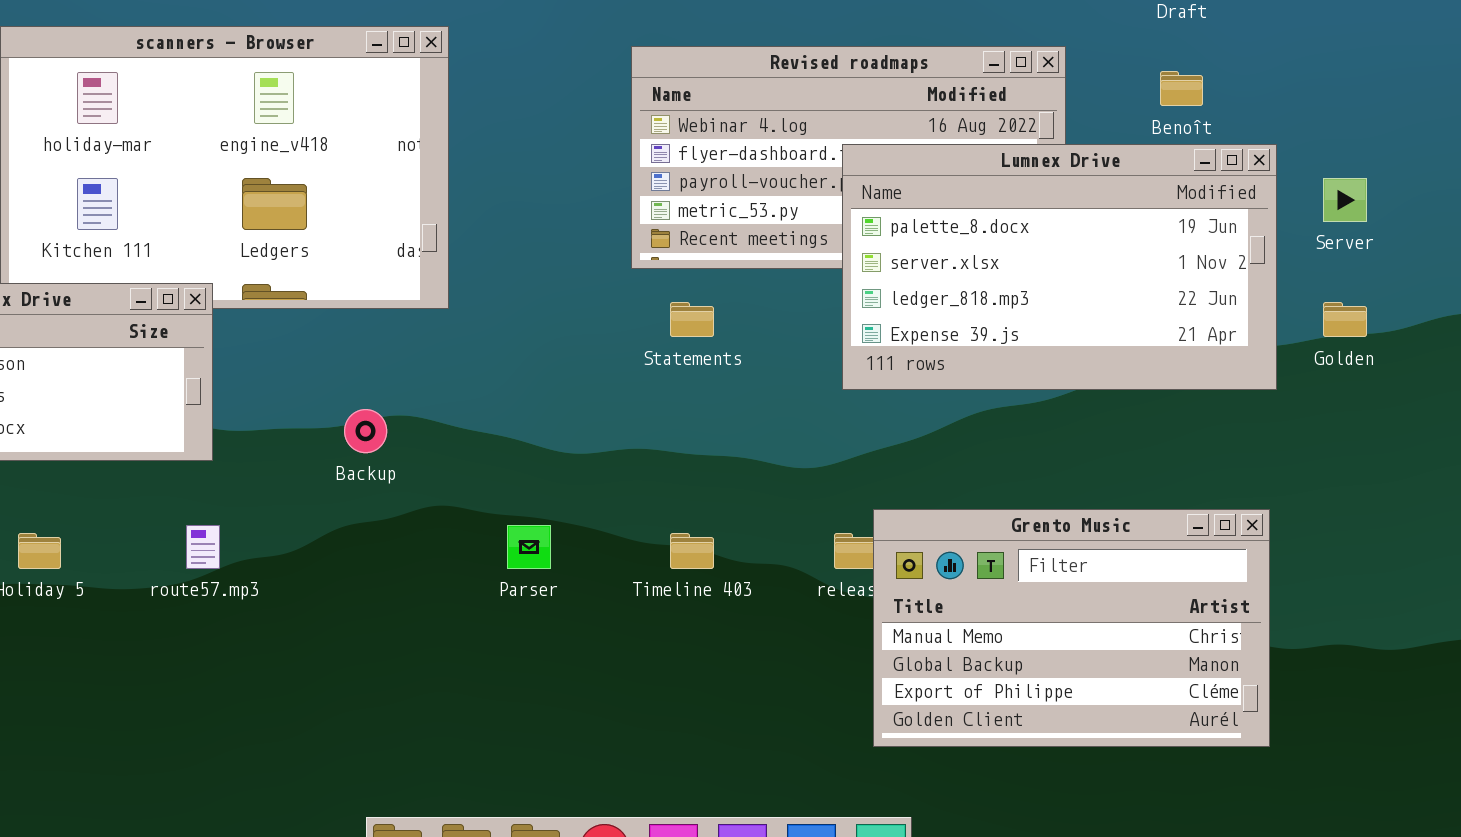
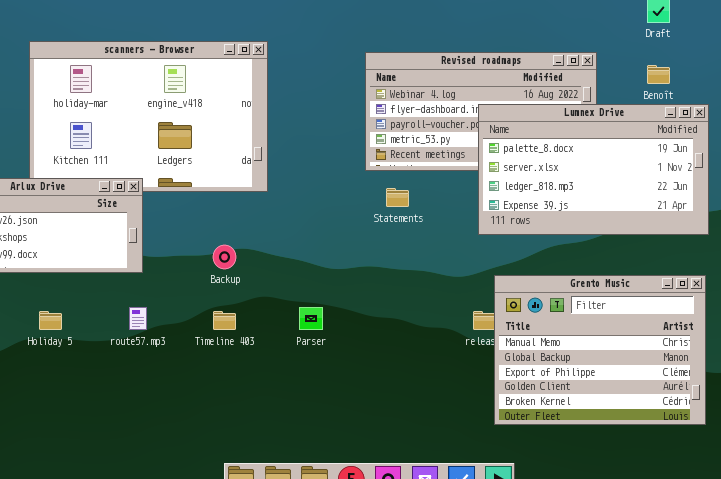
Grento Music: [873,509,1270,747] -> [494,275,706,425], resized
Timeline 403: [670,533,714,569] -> [213,311,236,330], moved

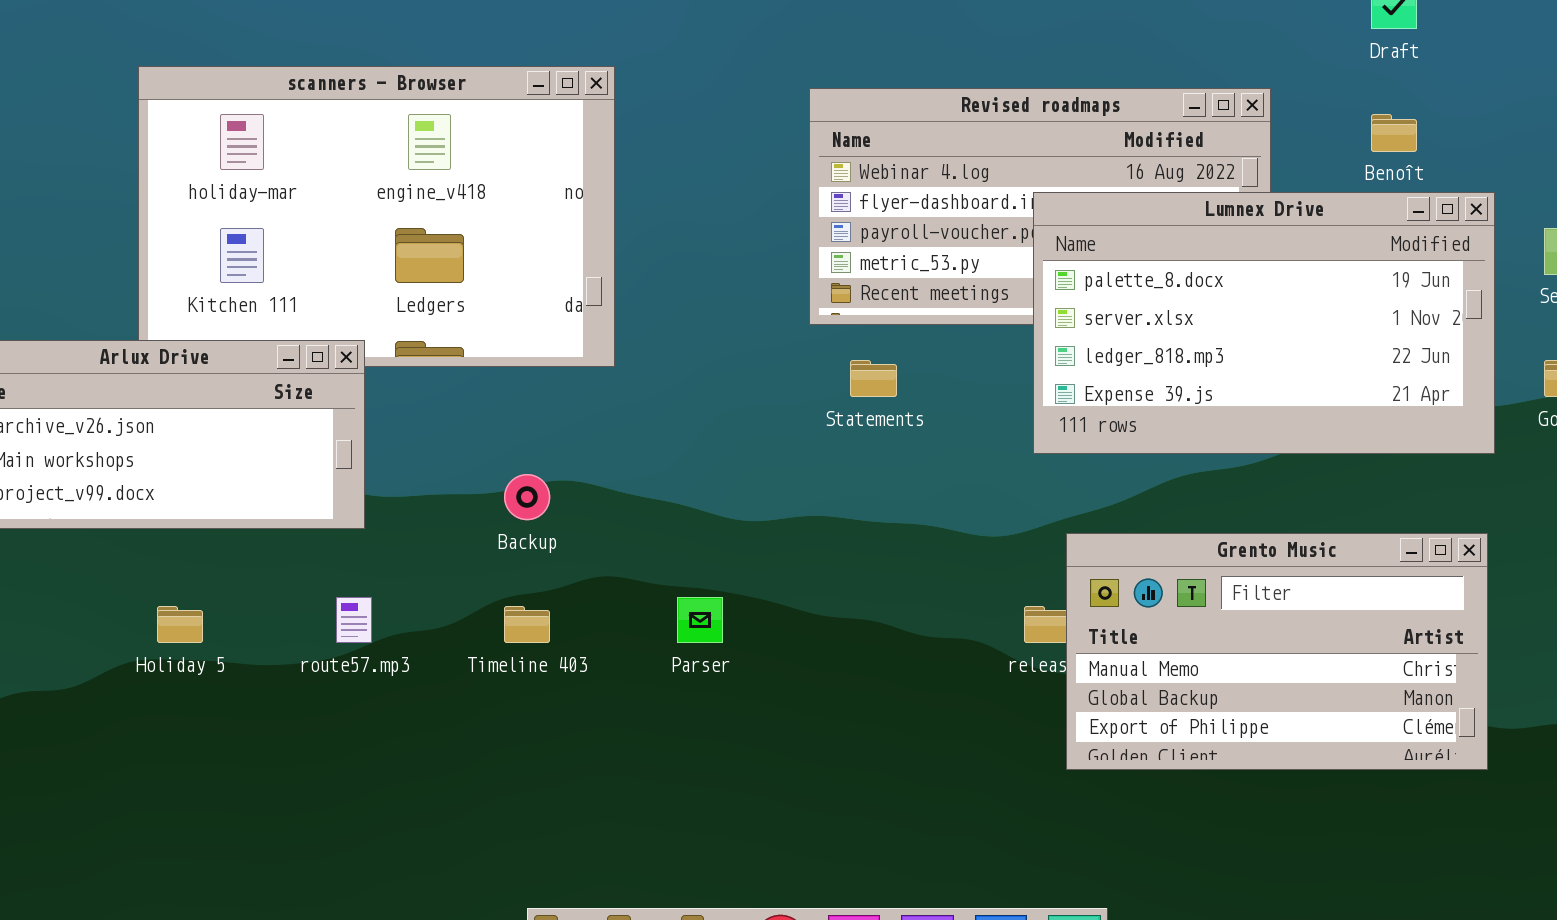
Grento Music: [494,275,706,425] -> [1066,533,1488,770], resized

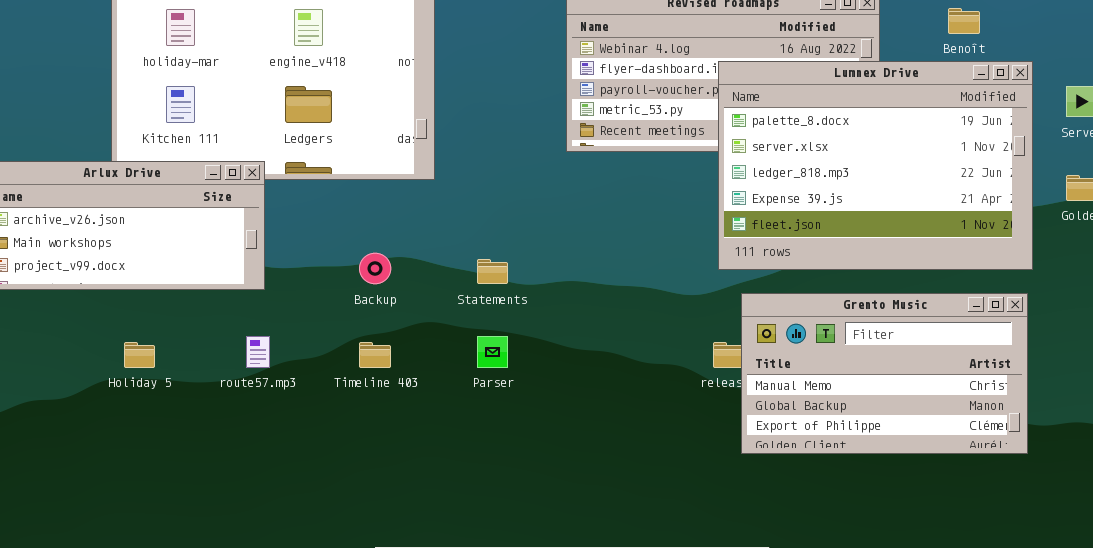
Lumnex Drive: [1033,192,1495,454] -> [718,61,1033,270], resized
Statements: [850,360,897,397] -> [477,259,508,284], moved

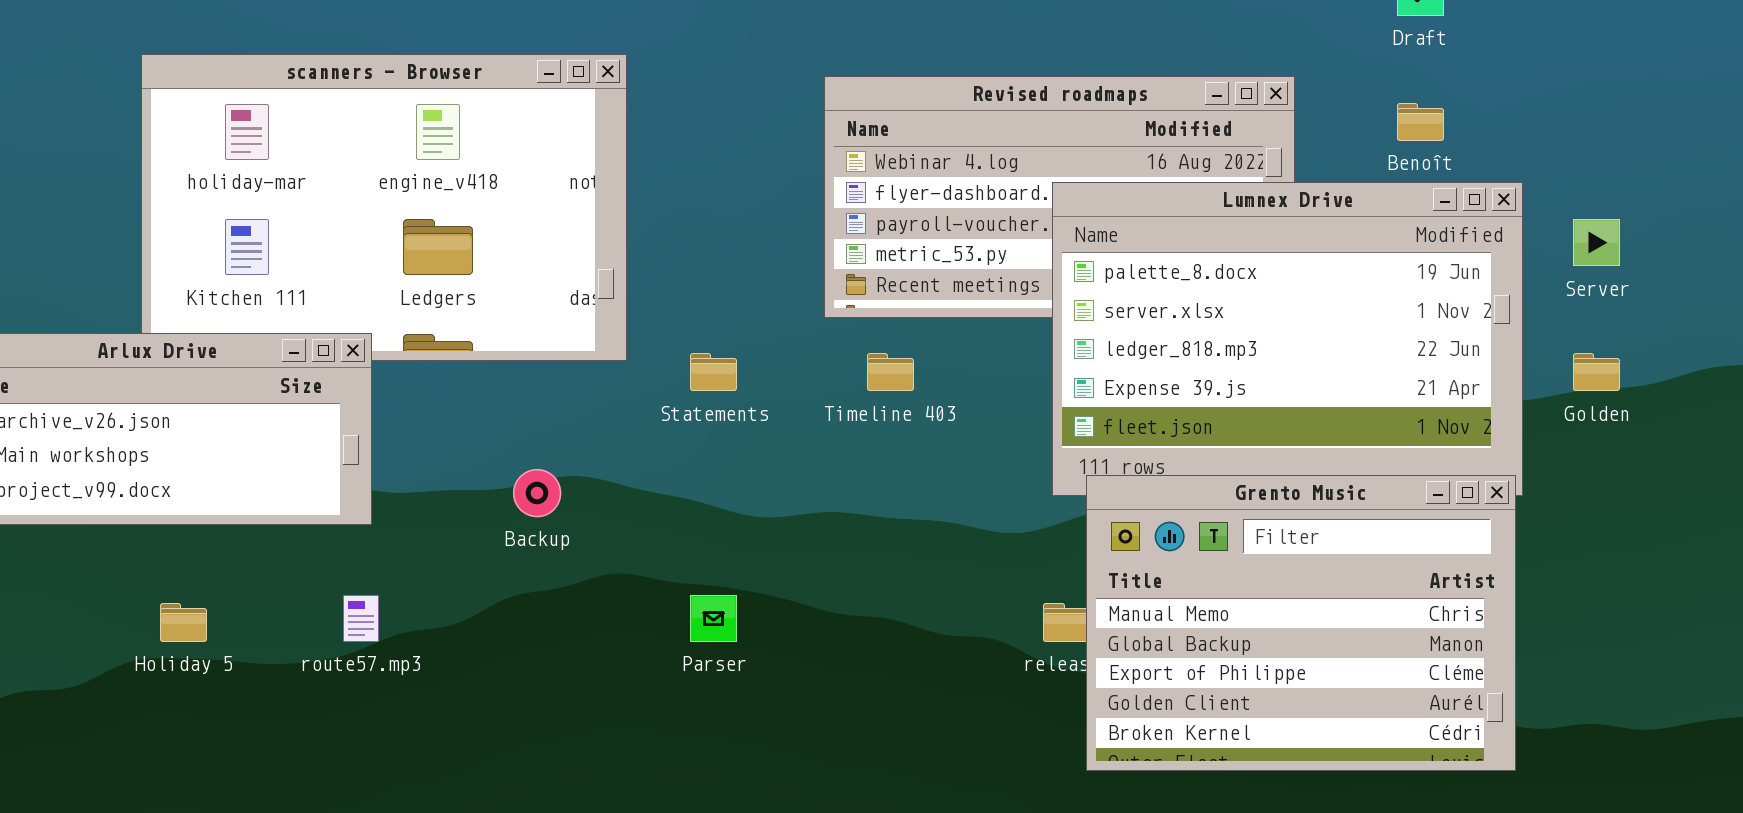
Statements: [477,259,508,284] -> [690,353,737,391], moved
Grento Music: [741,293,1028,454] -> [1086,475,1516,771], resized
Timeline 403: [359,342,391,368] -> [867,353,914,391], moved

